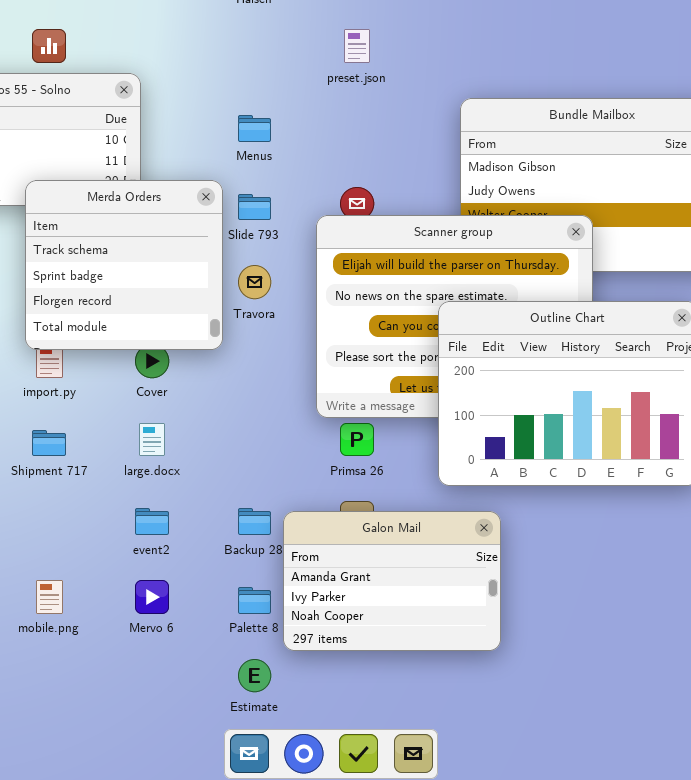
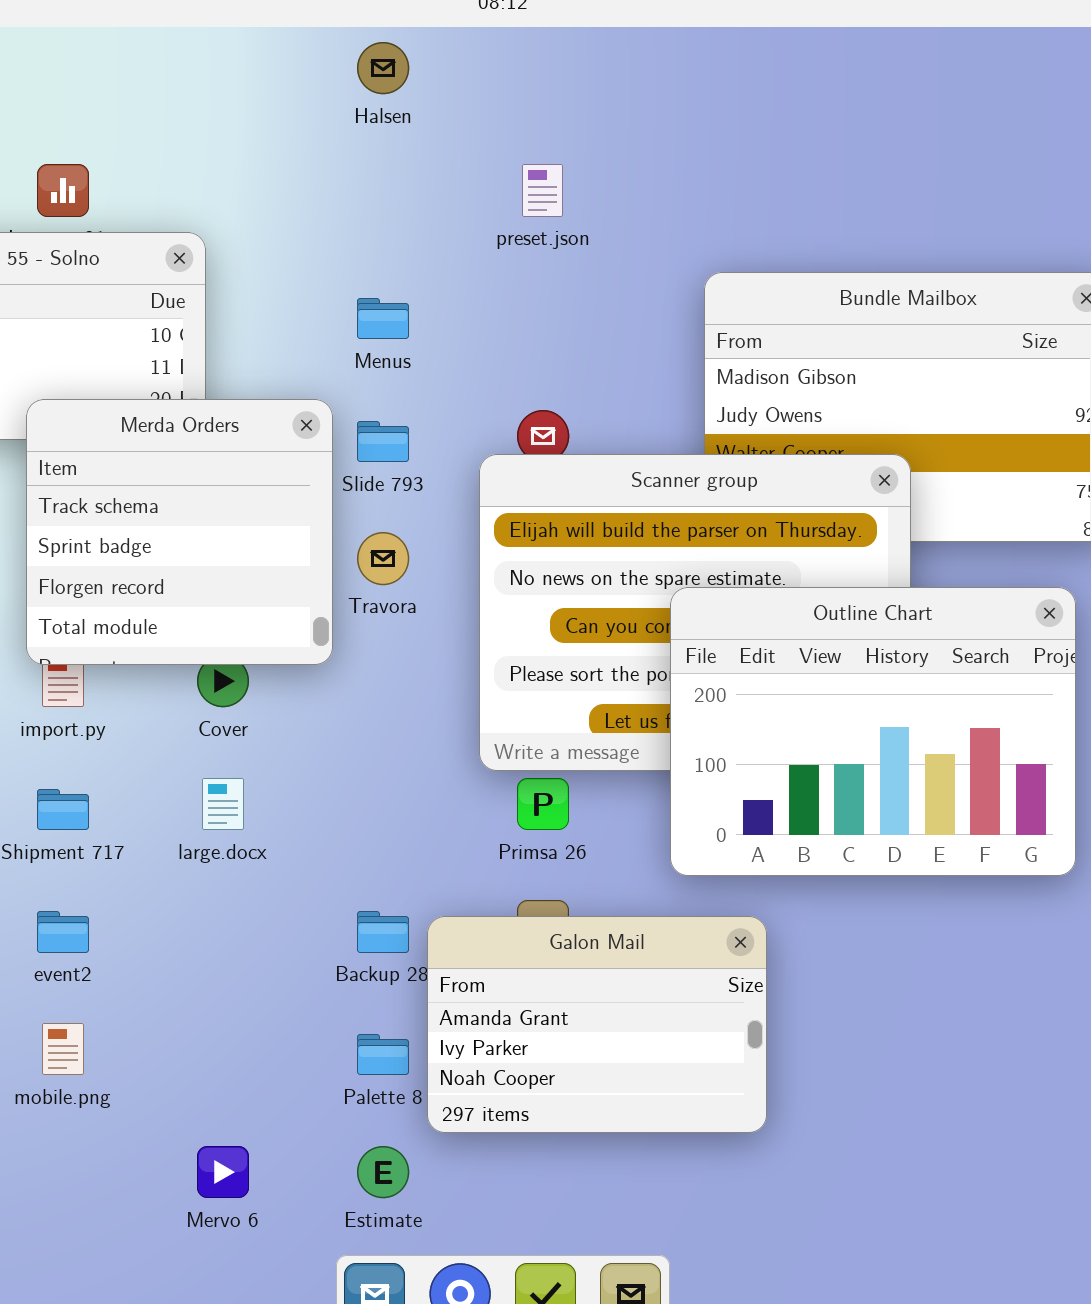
event2: [135,508,169,535] -> [37,911,89,953], moved
Mervo 6: [135,580,169,614] -> [197,1146,249,1198], moved

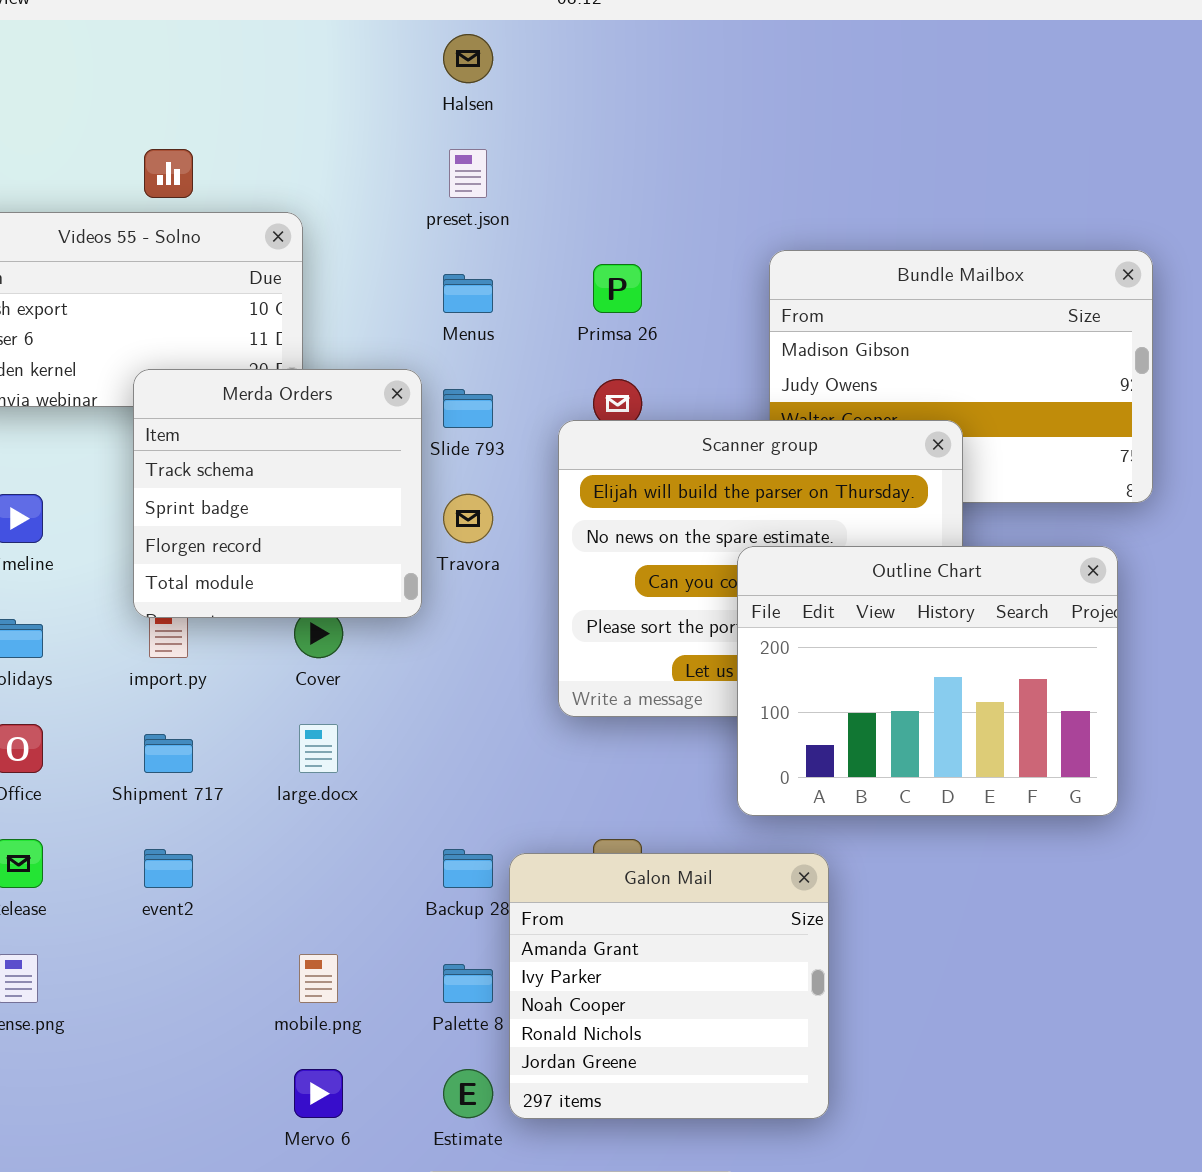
preset.json: [522,164,563,217] -> [449,149,487,198], moved
Primsa 26: [517,778,569,830] -> [593,264,642,313], moved
Galon Mail: [427,916,767,1133] -> [509,853,829,1119], resized
mobile.png: [42,1023,84,1075] -> [299,954,338,1003], moved

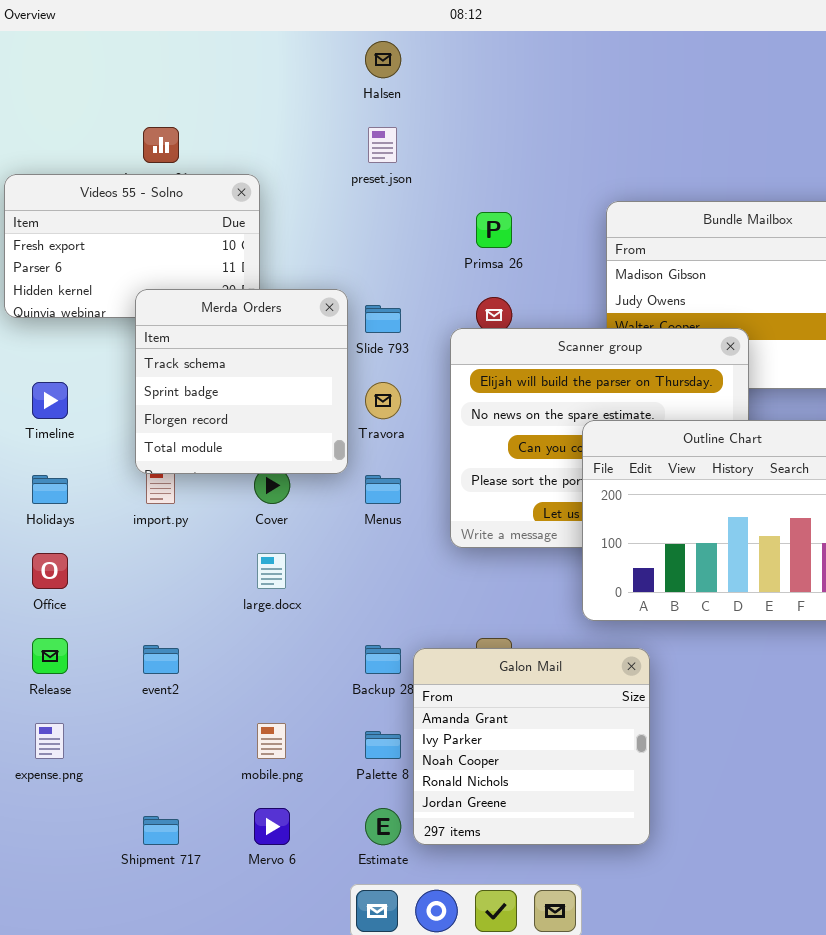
Menus: [443,274,493,313] -> [365,475,401,504], moved
Shipment 717: [144,734,193,773] -> [143,816,179,845], moved

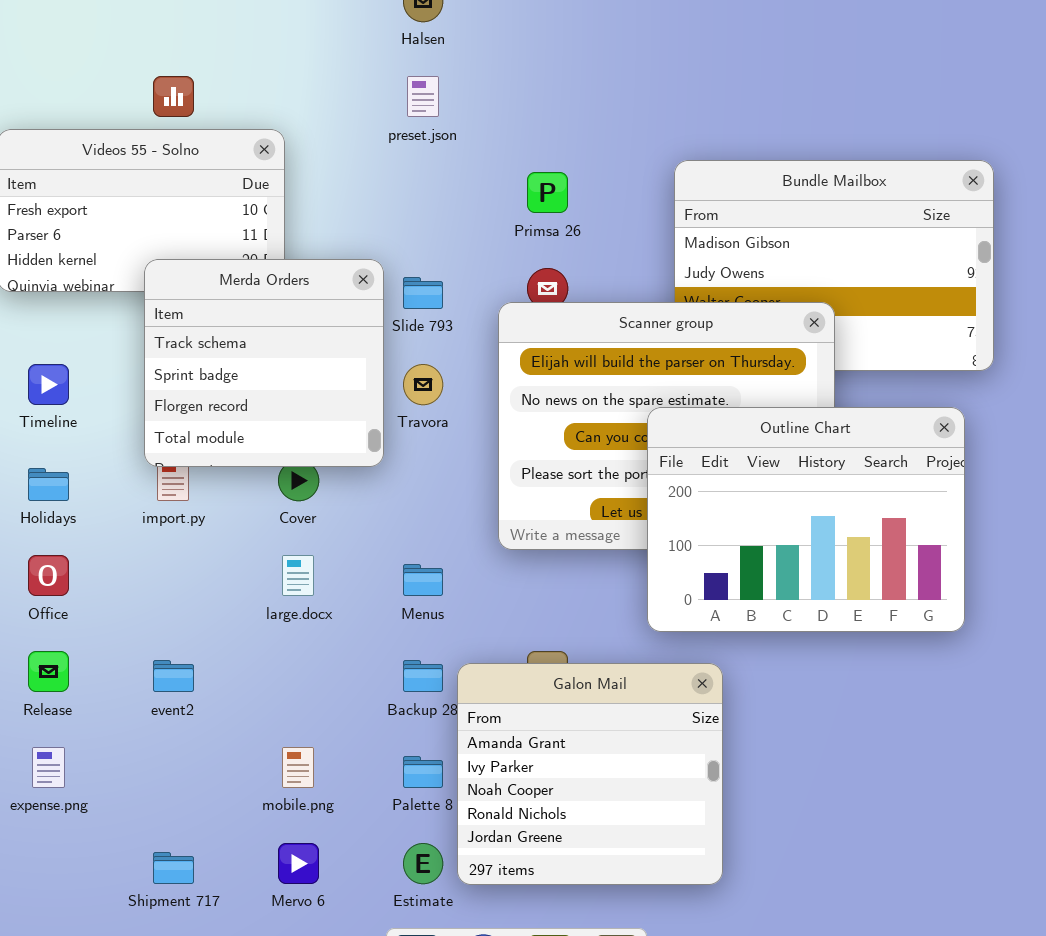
Menus: [365,475,401,504] -> [403,564,443,596], moved

